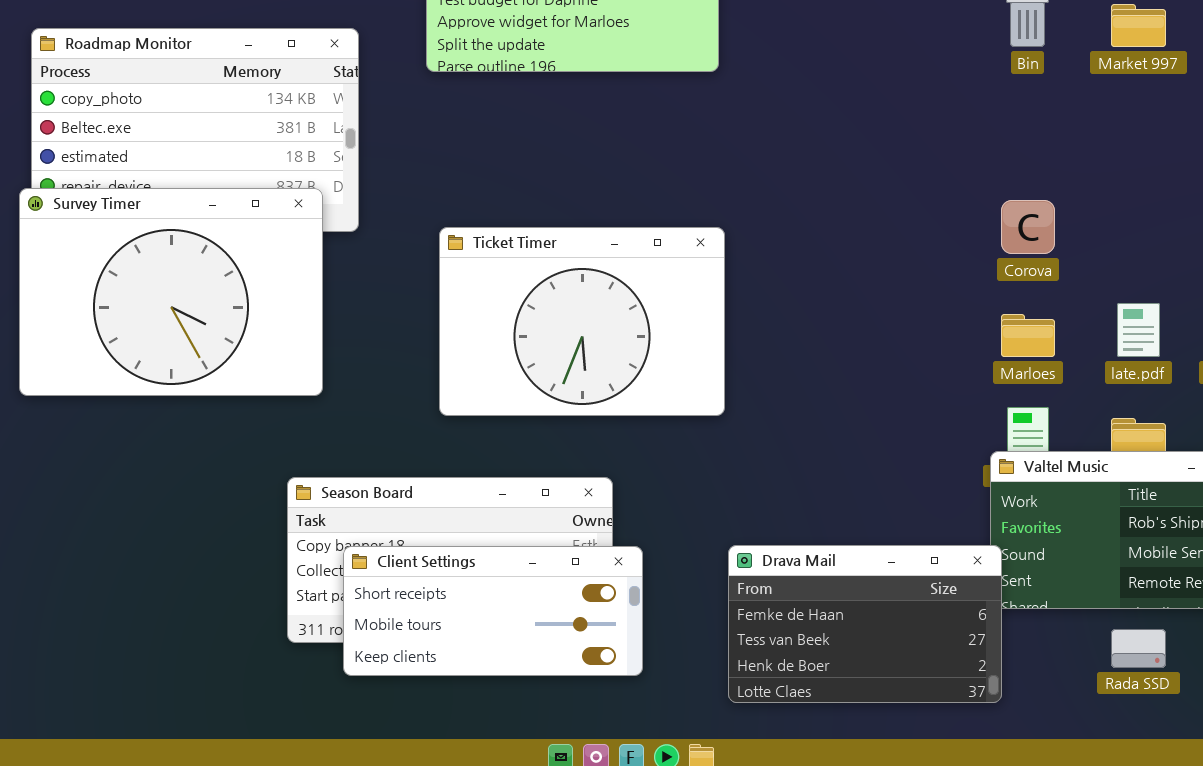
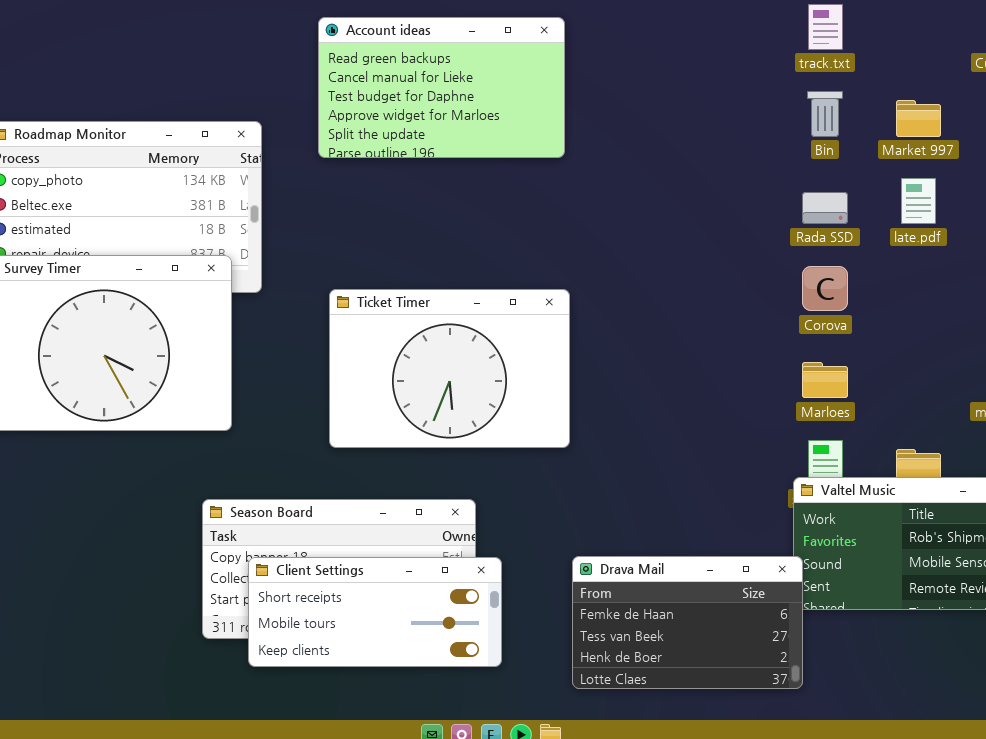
late.pdf: [1117,303,1160,357] -> [901,178,936,224], moved
Rada SSD: [1111,629,1166,668] -> [802,192,848,224], moved

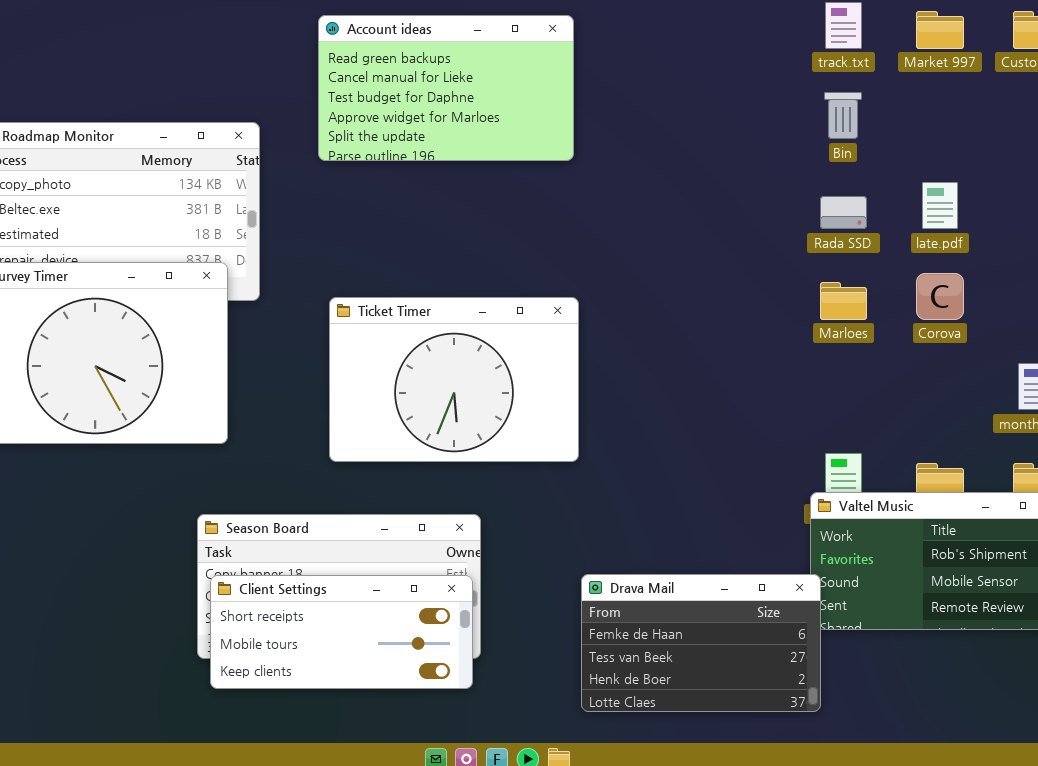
Market 997: [896,100,941,137] -> [916,11,964,49], moved
Corova: [802,266,848,311] -> [916,273,964,320], moved
Marloes: [802,362,848,398] -> [820,282,867,320], moved
Client Settings: [248,557,502,667] -> [210,575,473,689], moved

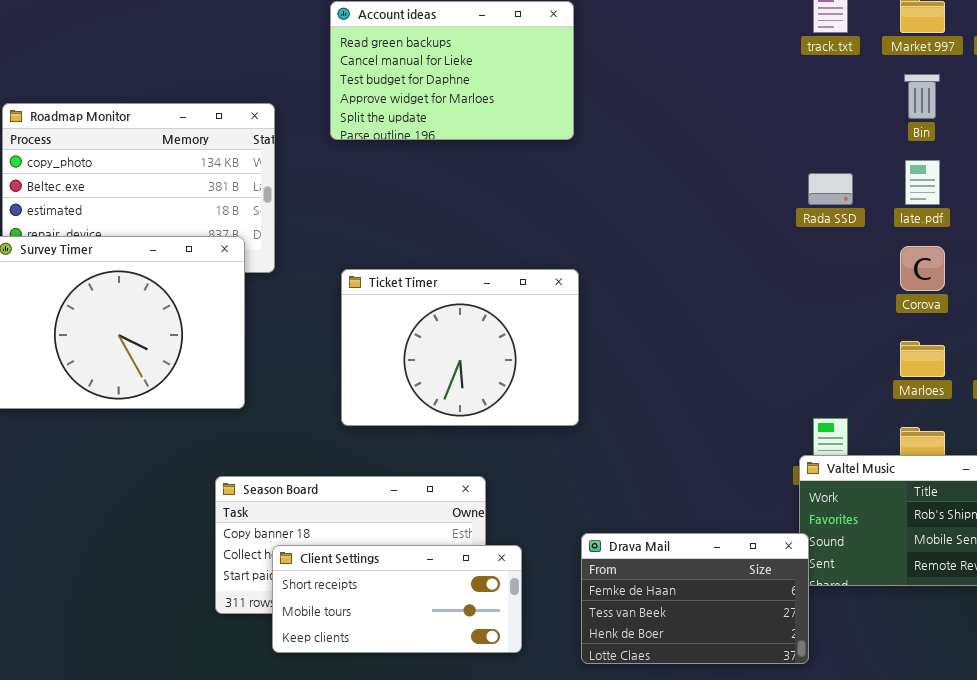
Bin: [824,92,862,139] -> [904,74,940,119], moved
Marloes: [820,282,867,320] -> [900,341,945,377], moved
Client Settings: [210,575,473,689] -> [272,545,522,653], moved

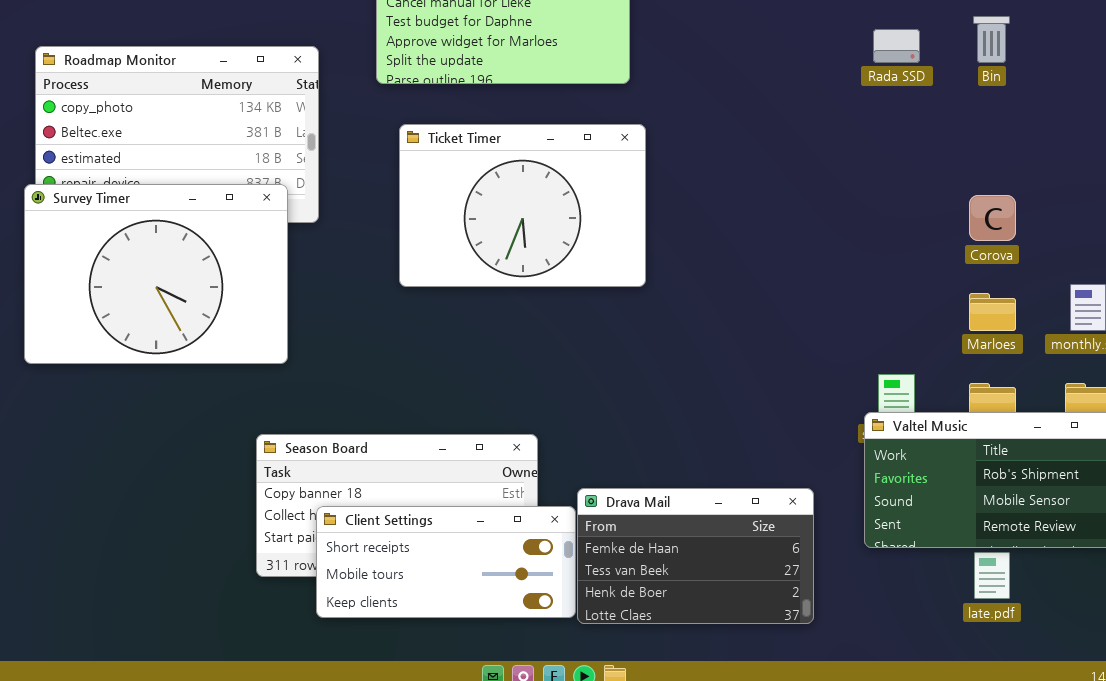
late.pdf: [905,160,940,205] -> [974,552,1010,599], moved
Rada SSD: [808,173,853,205] -> [873,29,920,63], moved
Ticket Timer: [341,269,579,426] -> [399,124,646,287], moved
Drava Mail: [581,533,809,664] -> [577,488,814,624], moved

